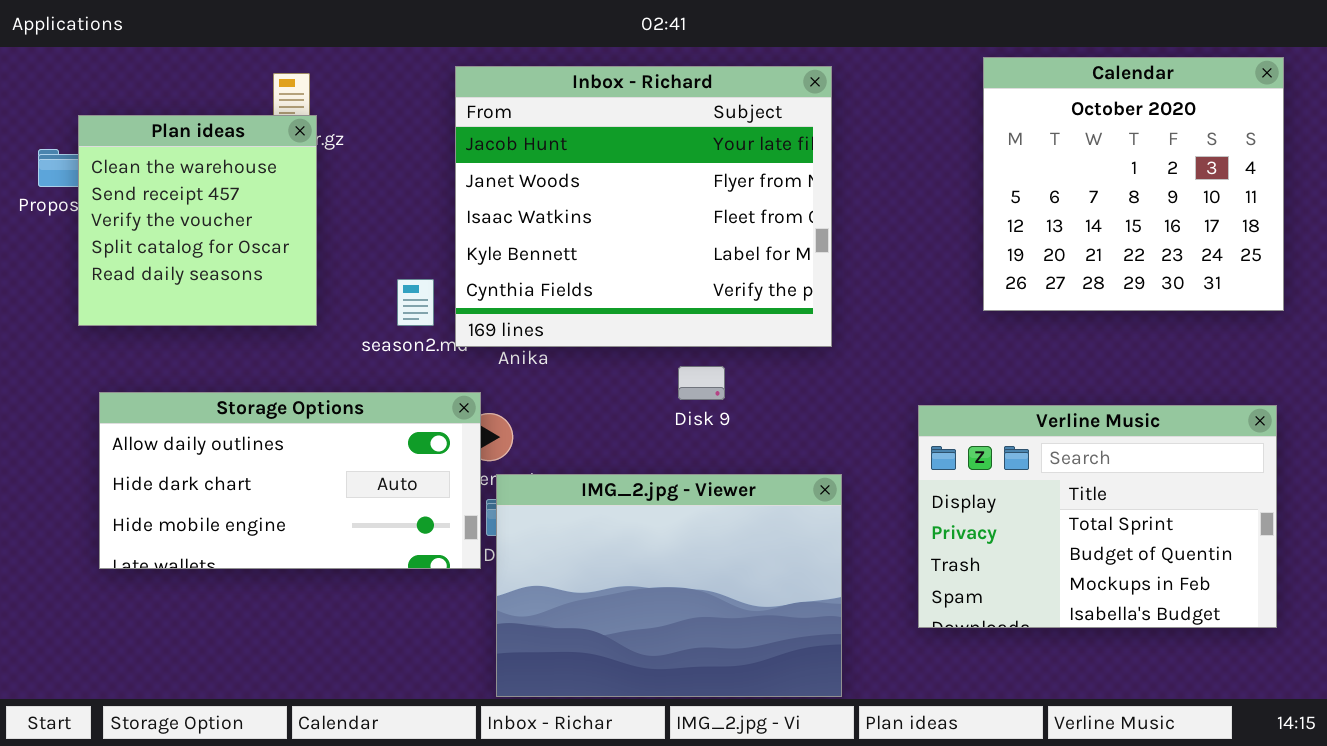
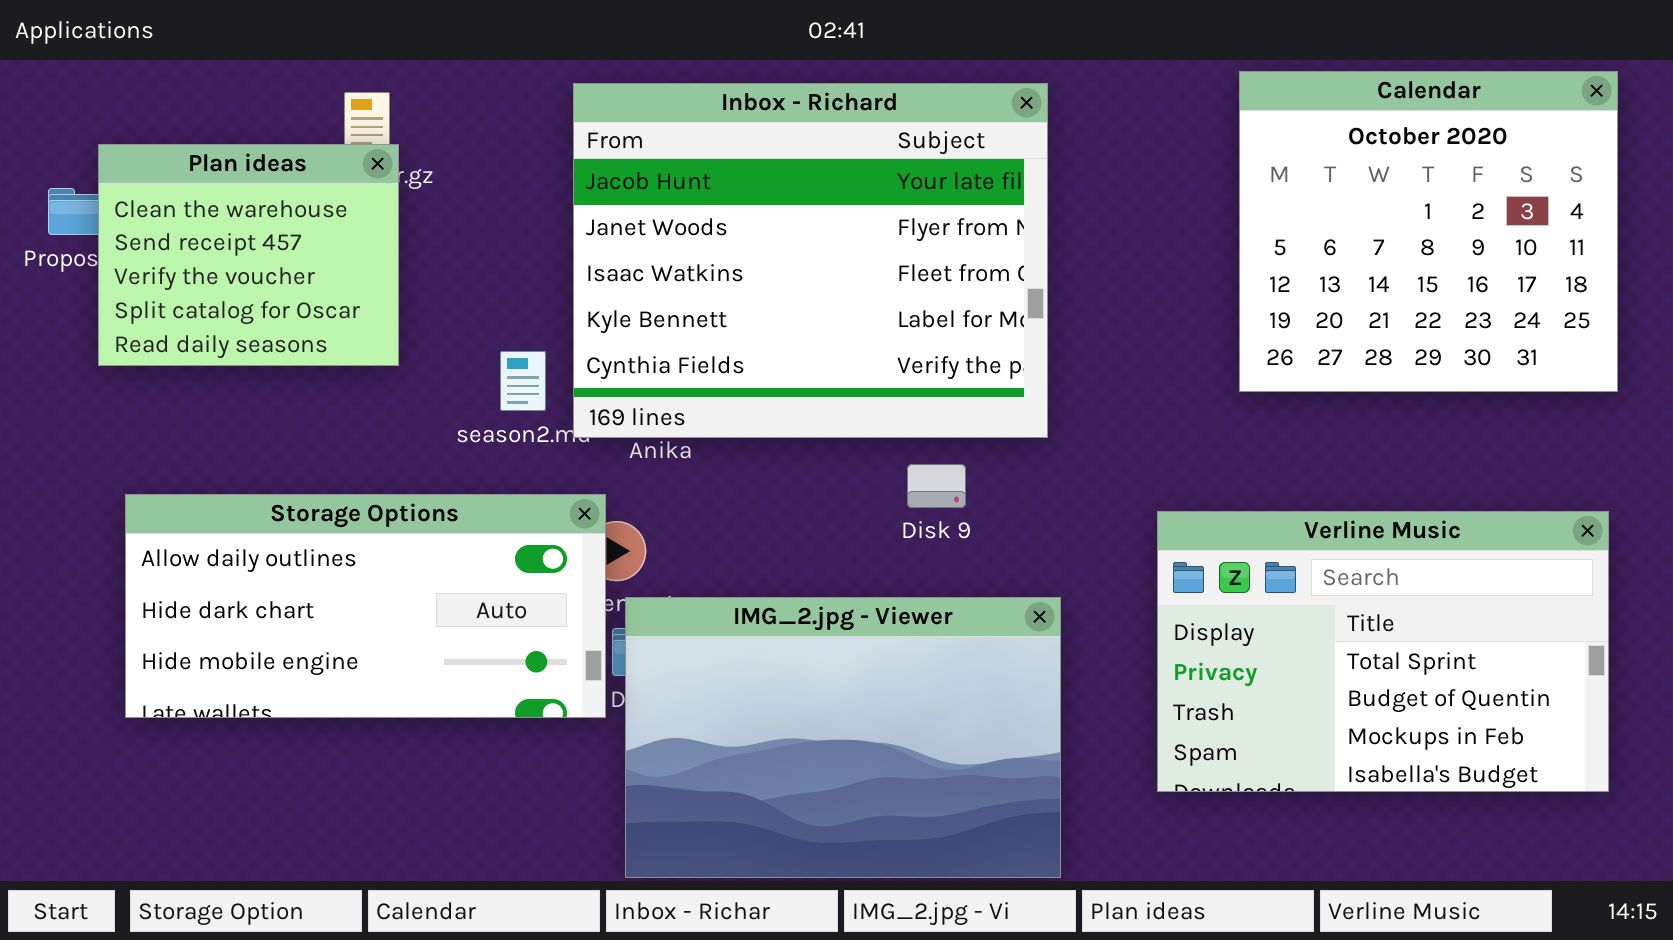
Plan ideas: [78,115,317,326] -> [98,144,399,366], resized
Disk 9: [678,366,725,400] -> [907,464,966,508], moved

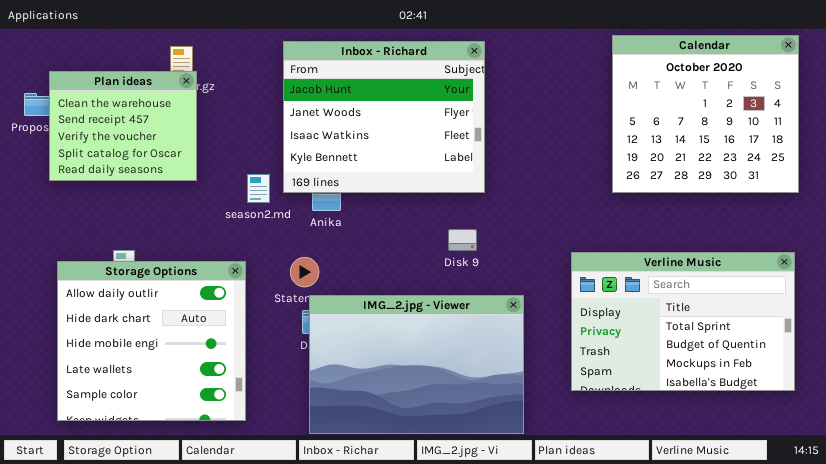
Inbox - Richard: [573,83,1048,438] -> [283,41,485,193], resized
Storage Options: [125,494,606,718] -> [57,261,246,421], moved, resized

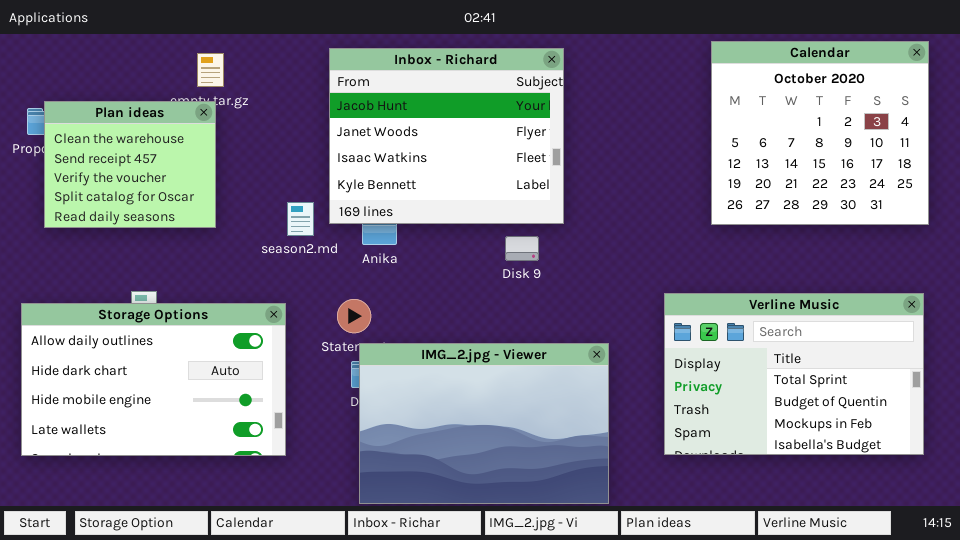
Plan ideas: [49,71,197,181] -> [44,101,216,228], moved
Disk 9: [448,229,477,251] -> [505,236,539,261], moved
Storage Options: [57,261,246,421] -> [21,303,286,456], resized

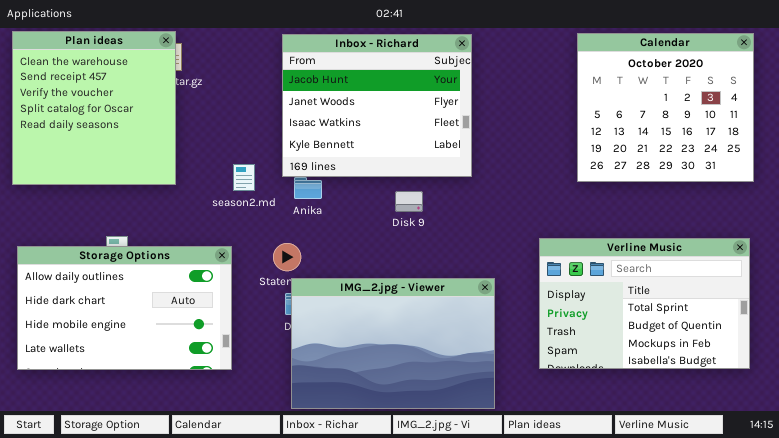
Inbox - Richard: [329,48,564,224] -> [282,34,472,177], moved
Plan ideas: [44,101,216,228] -> [12,31,176,185], resized
Disk 9: [505,236,539,261] -> [395,191,423,212], moved

